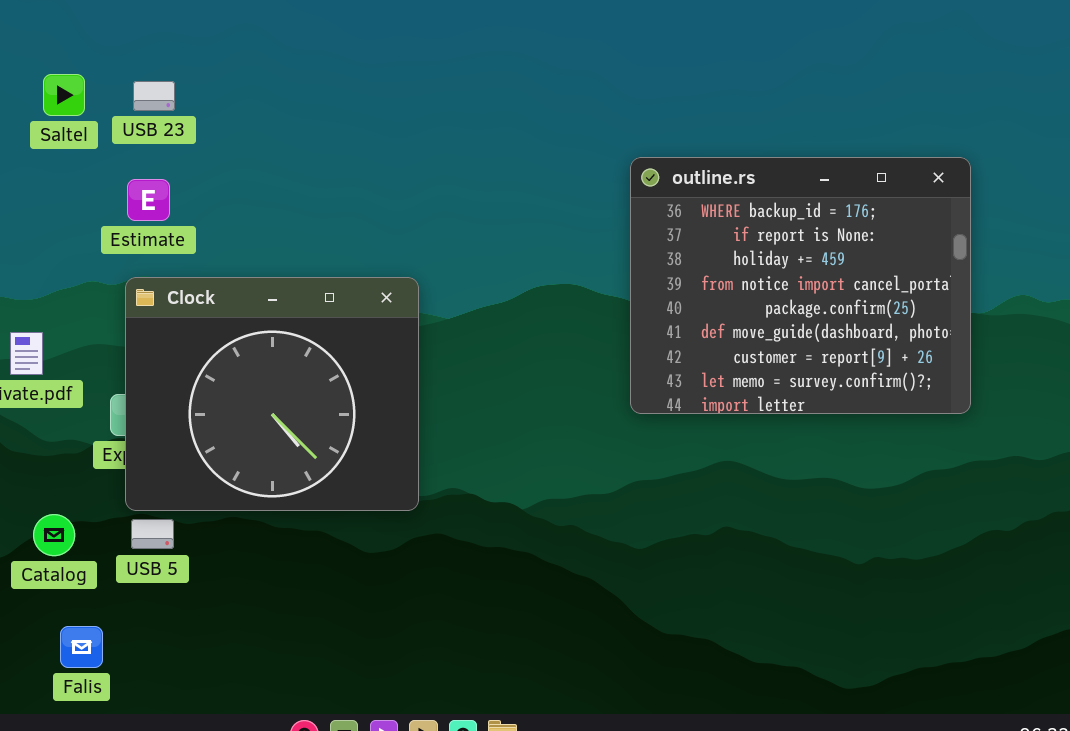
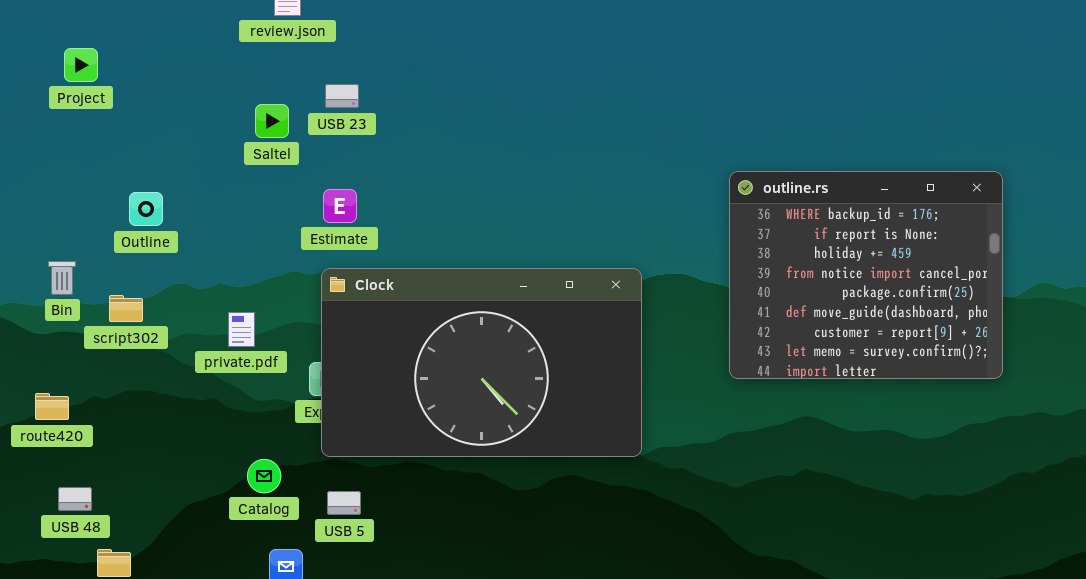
USB 23: [133,81,175,111] -> [325,84,359,108], moved
Clock: [125,277,419,511] -> [321,268,642,457], resized
USB 5: [131,519,174,549] -> [327,491,361,515], moved

